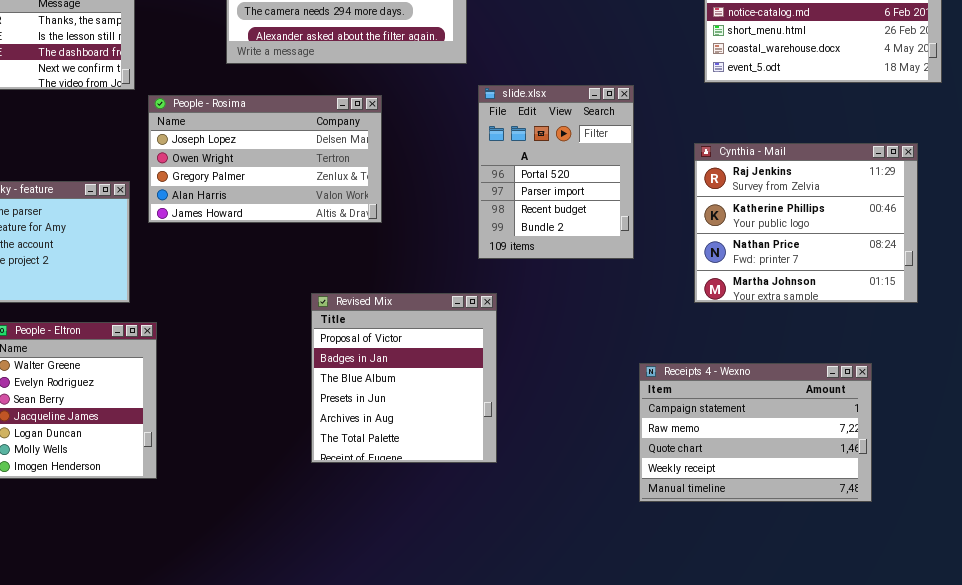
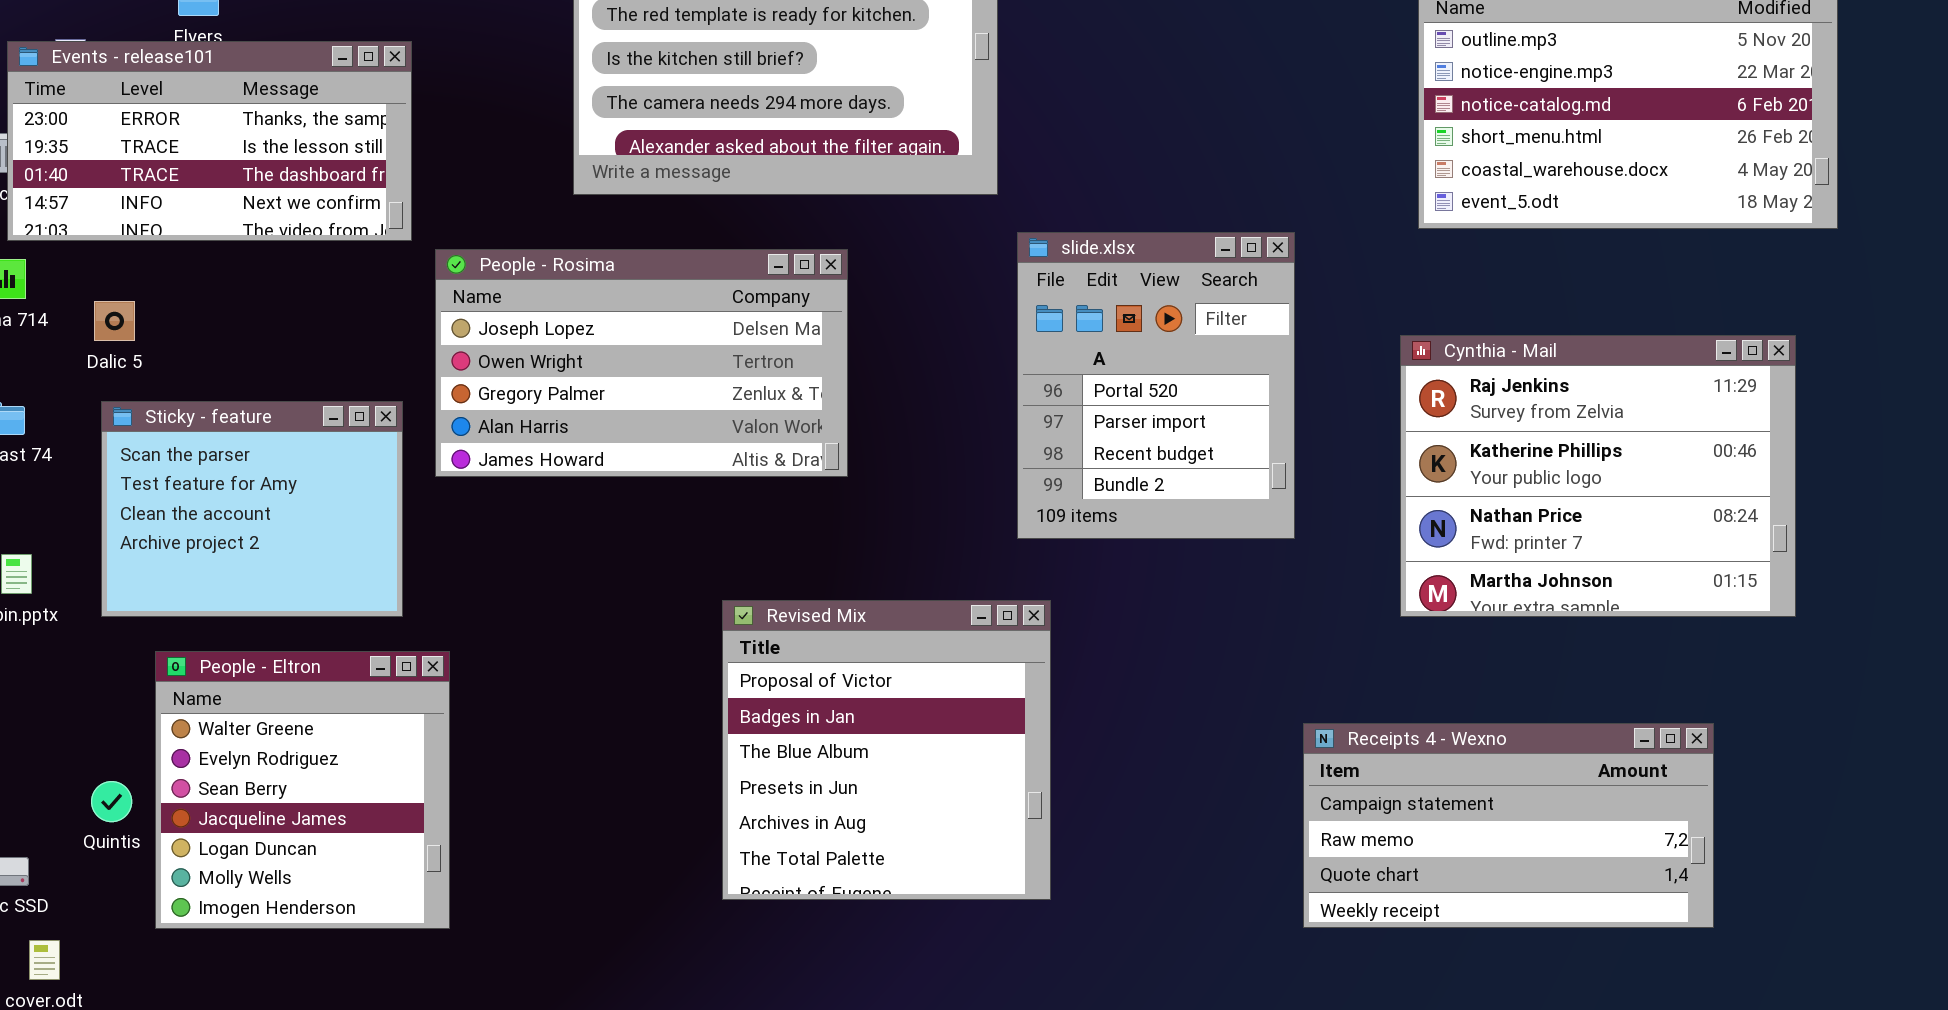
Receipts 4 - Wexno: [639,363,872,502] -> [1303,723,1714,928], resized

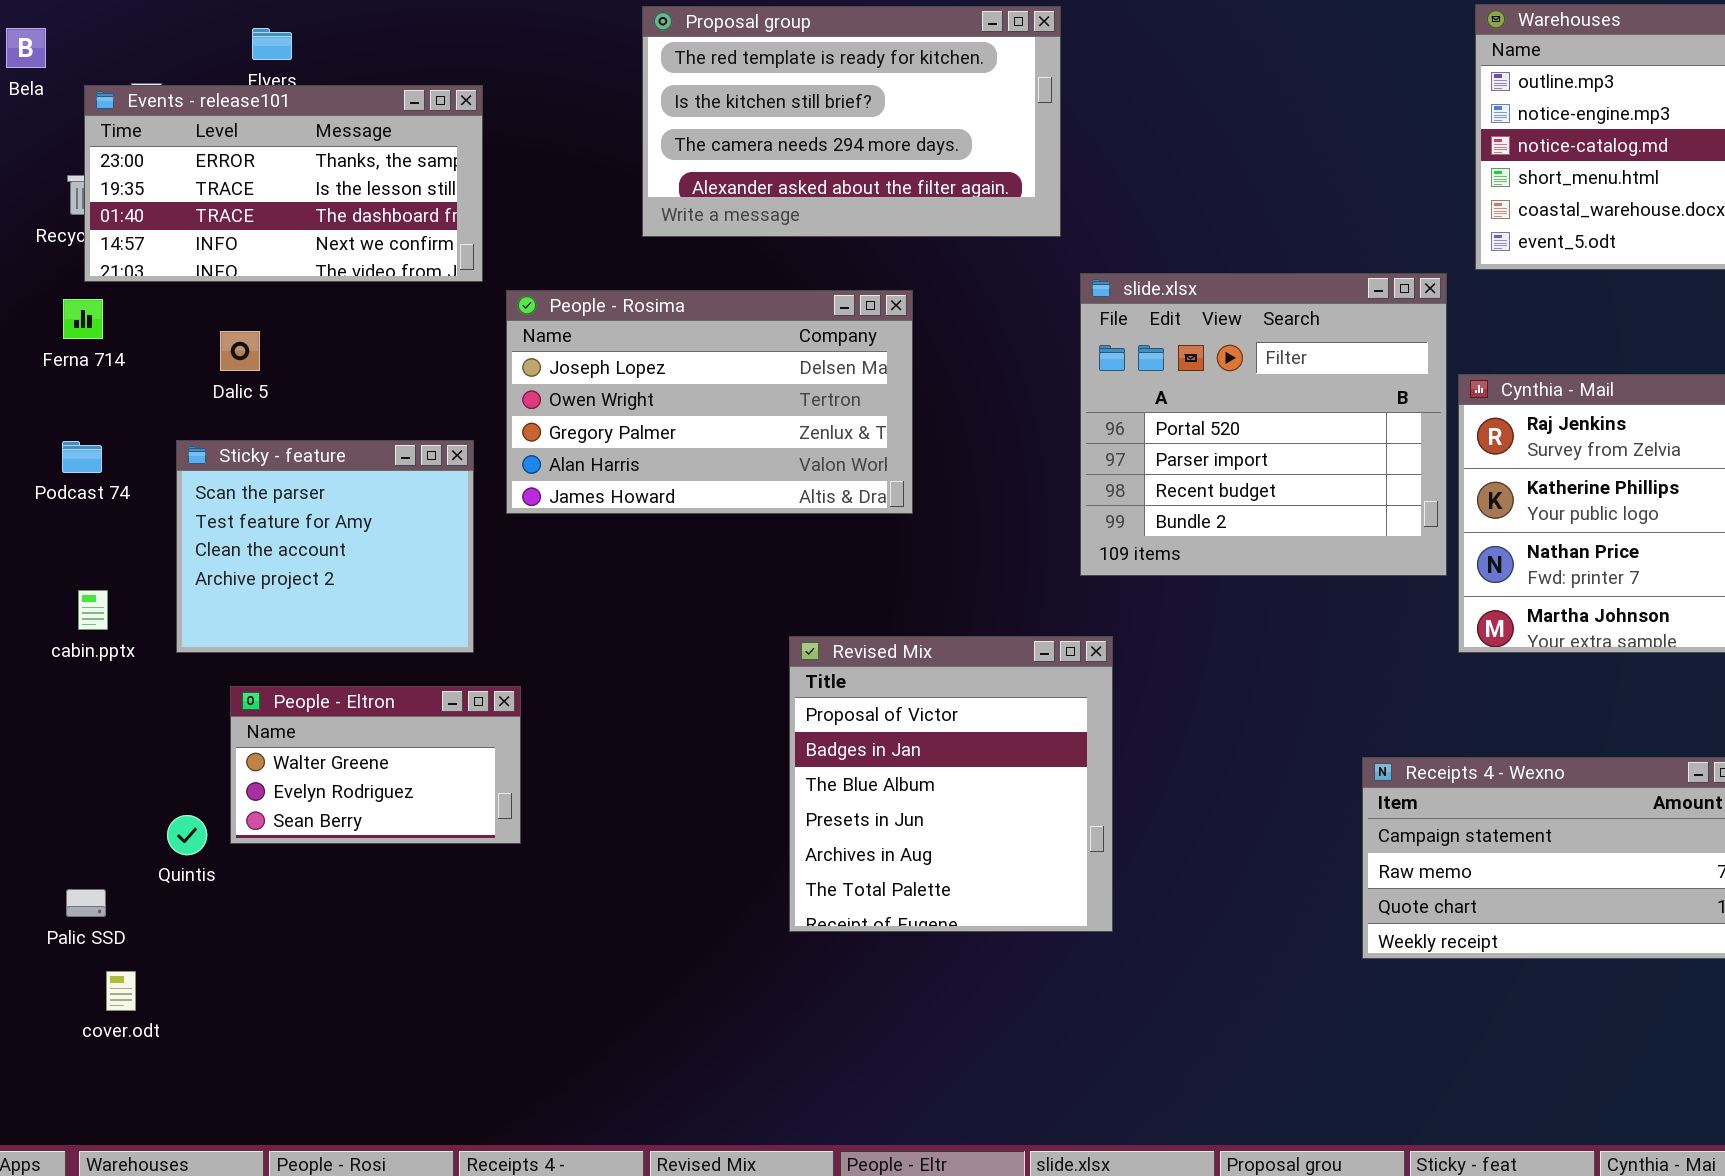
slide.xlsx: [1017,232,1295,539] -> [1080,273,1447,576], resized
Dalic 5: [94,301,135,341] -> [220,331,260,371], moved
People - Eltron: [155,651,450,929] -> [230,686,521,844], resized

